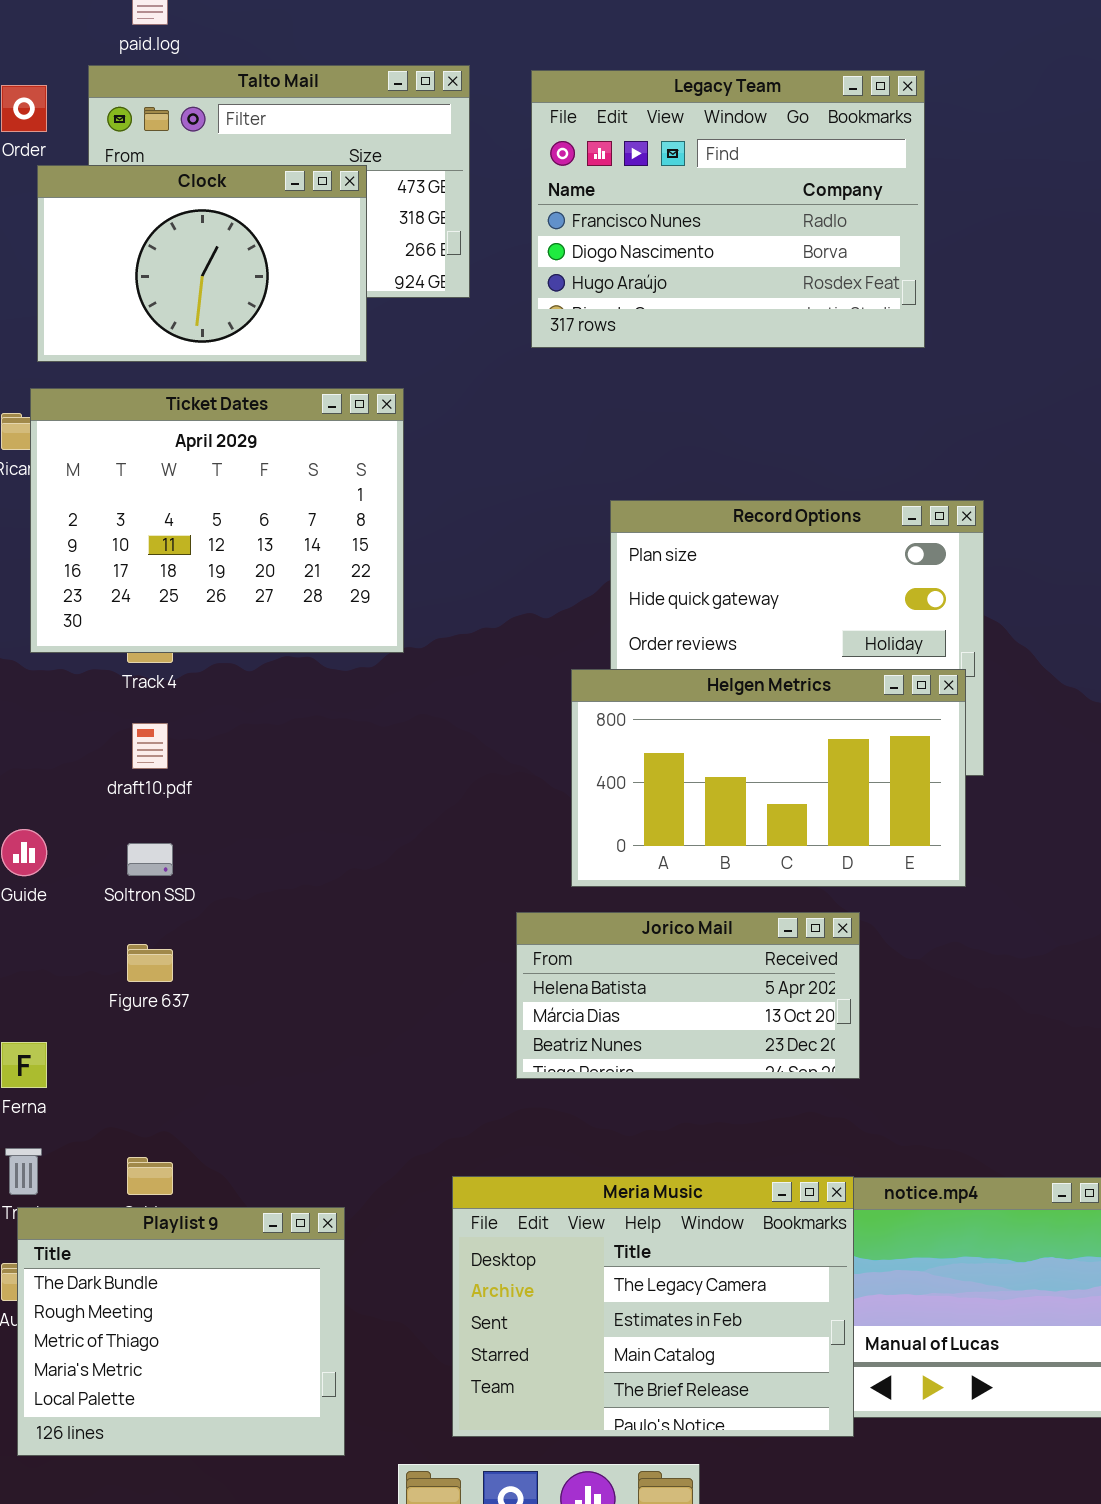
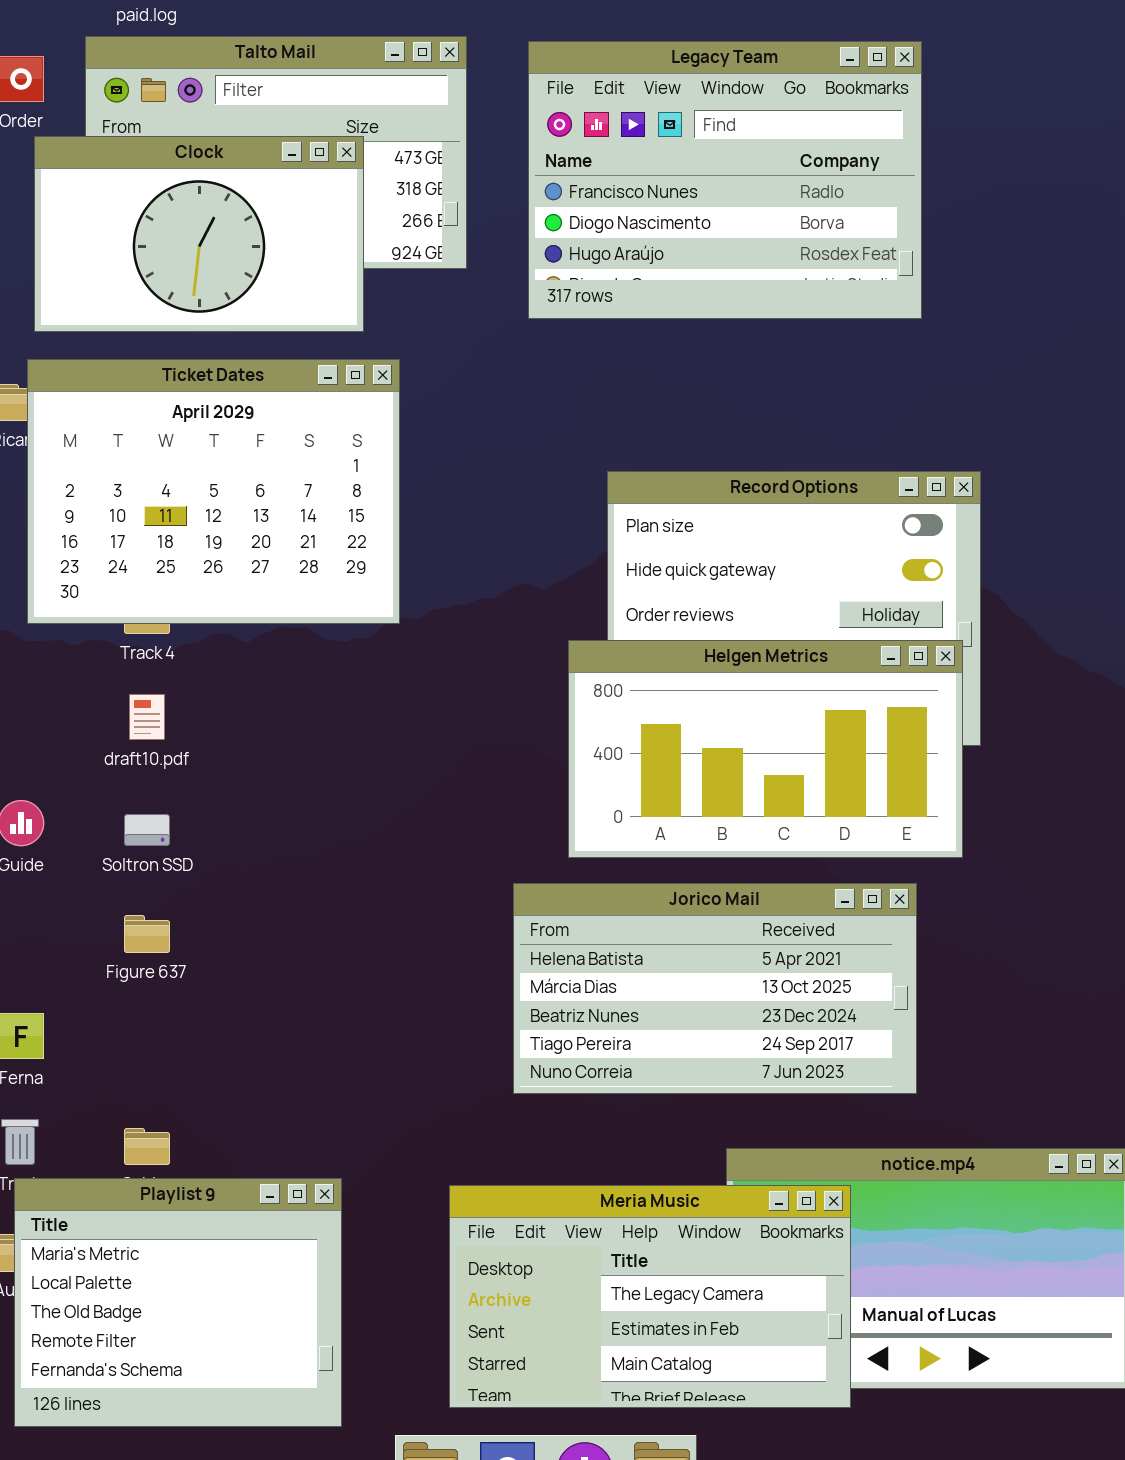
Jorico Mail: [516,912,860,1079] -> [513,883,917,1094], resized
Meria Music: [452,1176,854,1437] -> [449,1185,851,1408], resized
Playlist 9: [17,1207,345,1456] -> [14,1178,342,1427], scrolled down 3 rows

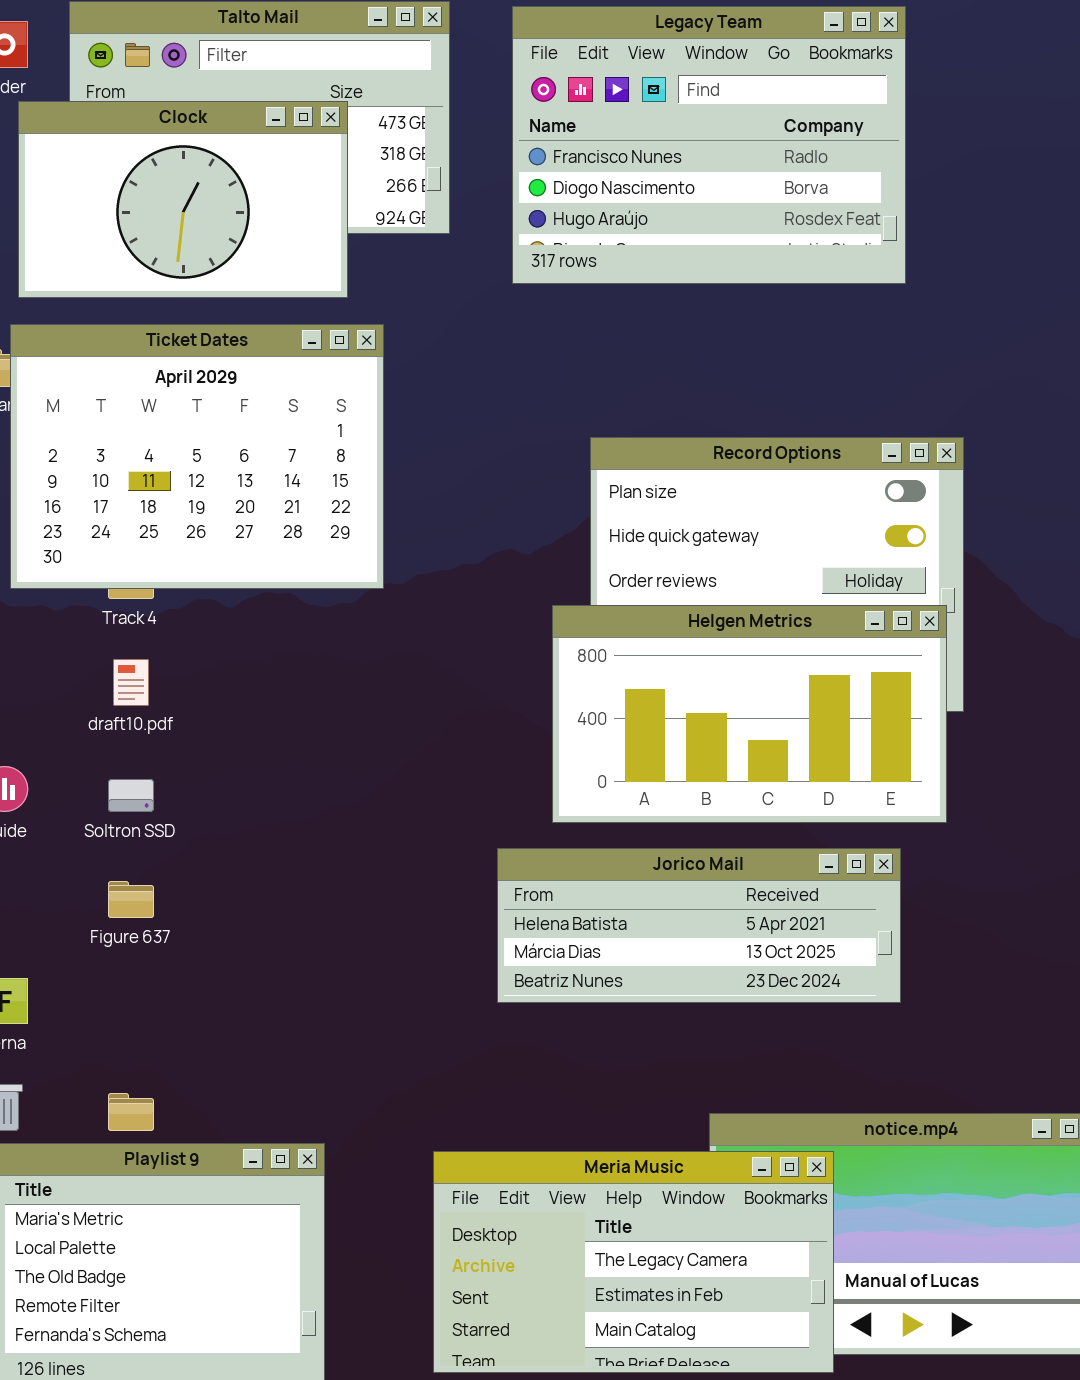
Jorico Mail: [513,883,917,1094] -> [497,848,901,1003], resized

